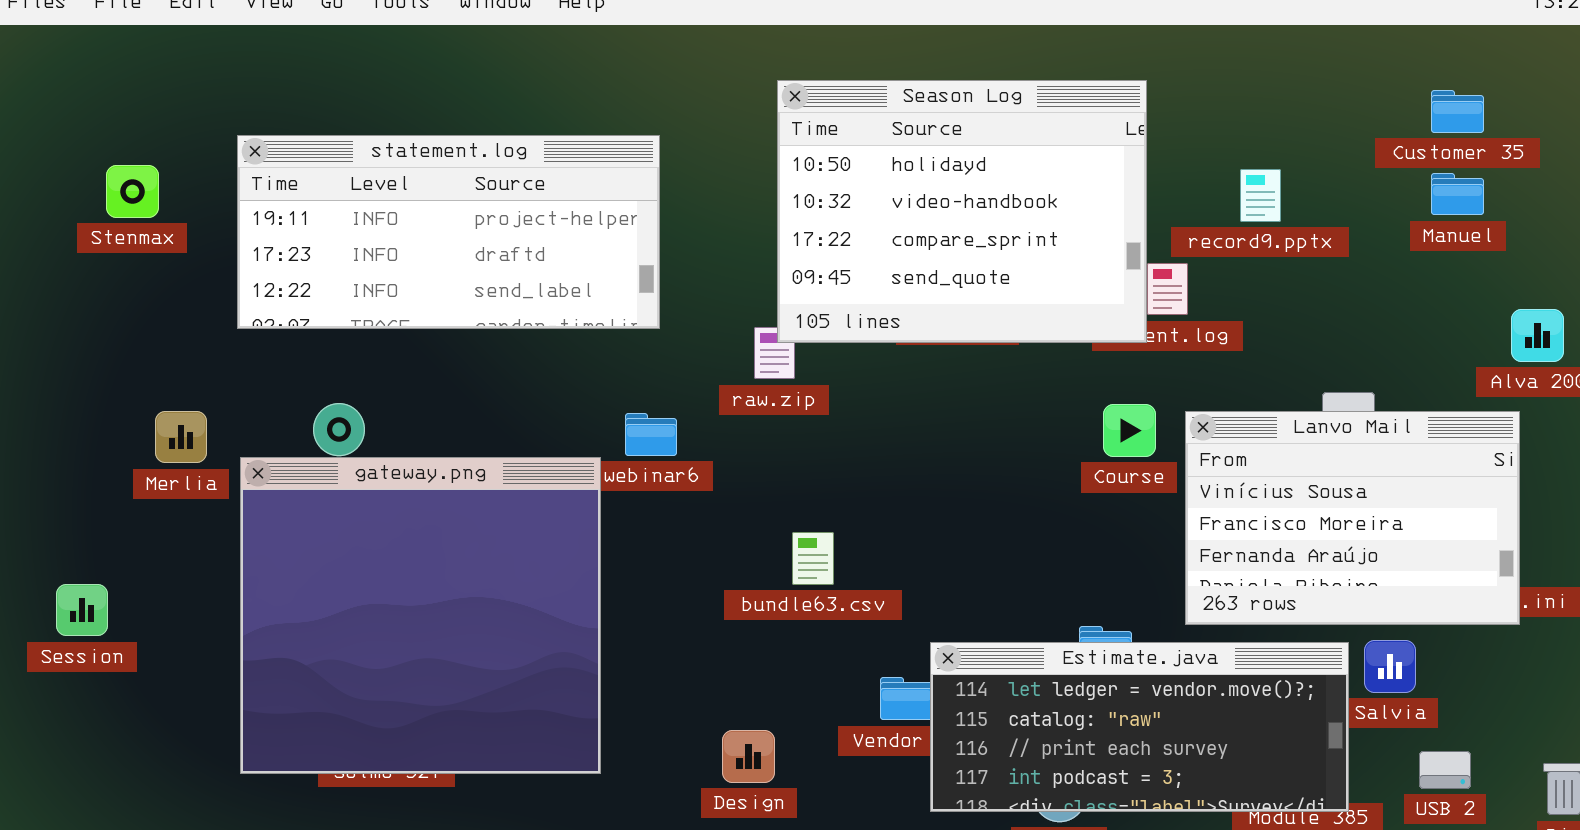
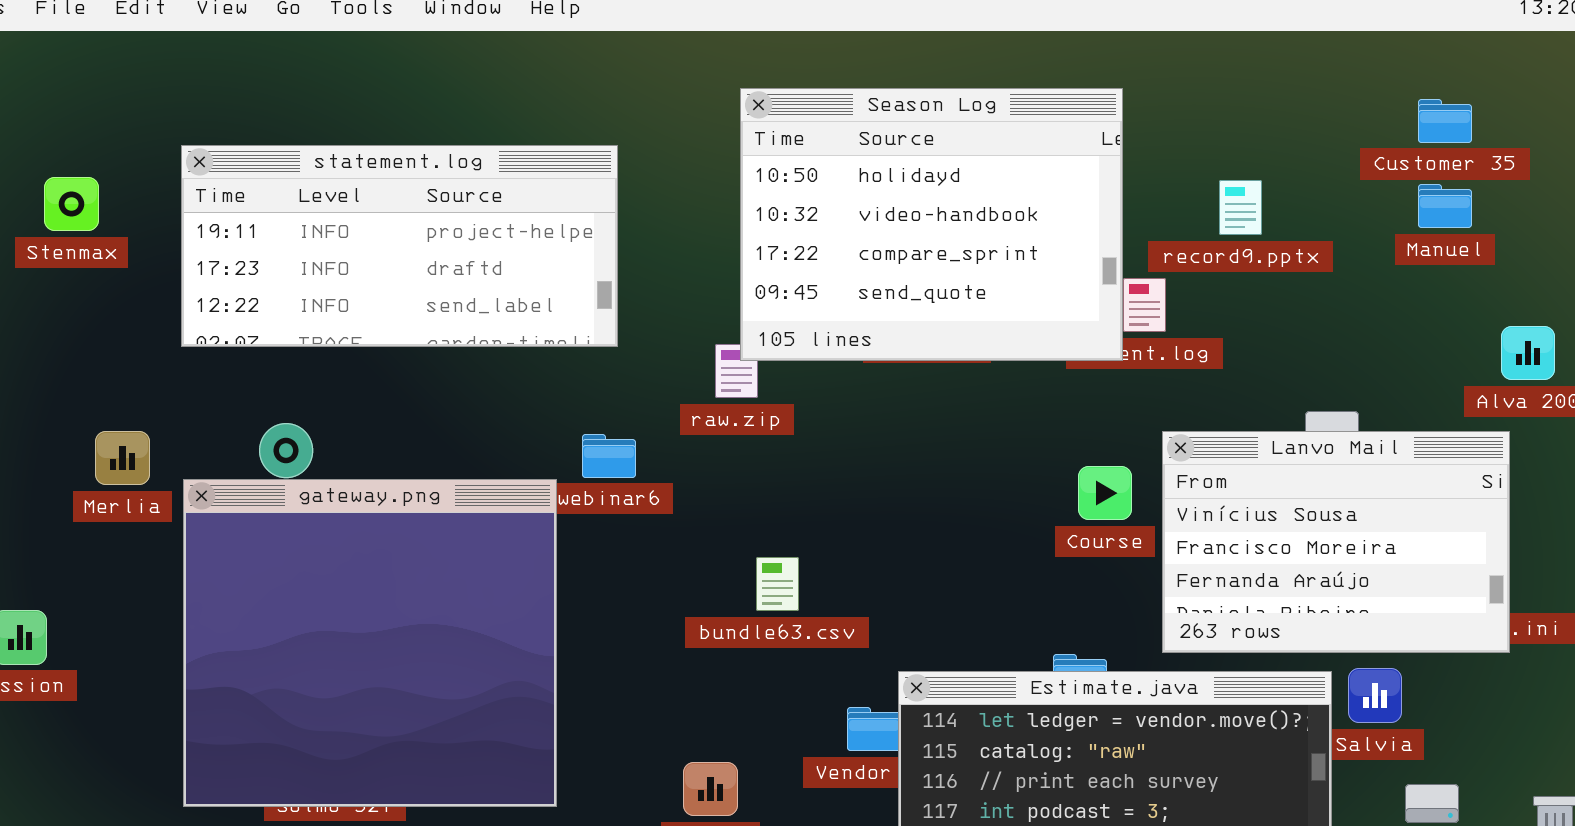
Course: [1103,404,1156,457] -> [1078,466,1132,520], moved

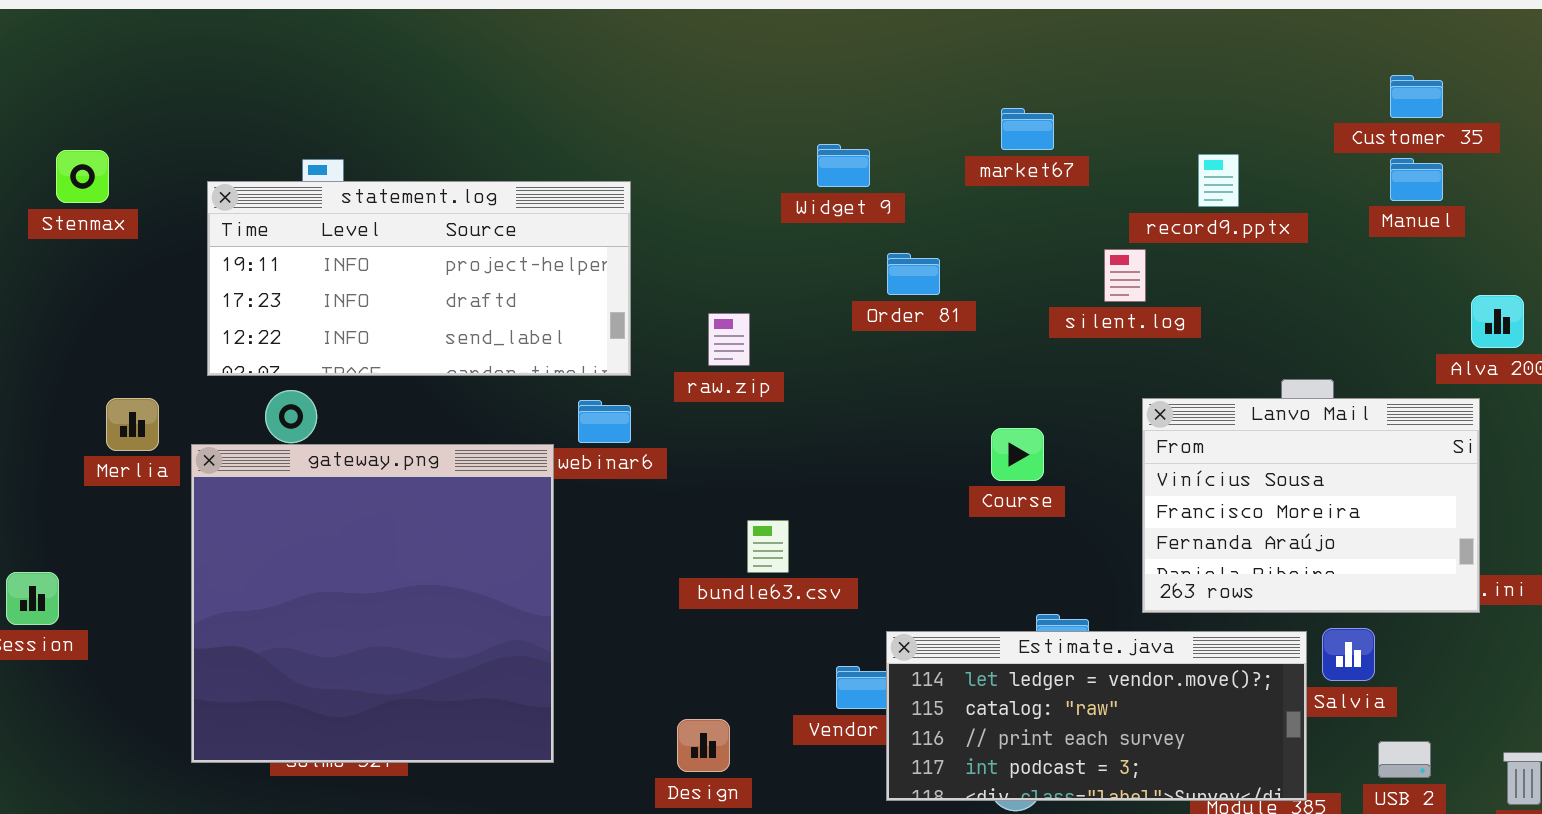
Season Log: [740,88,1123,361] -> none, closed
statement.log: [181,145,618,347] -> [207,181,631,376], moved
Course: [1078,466,1132,520] -> [991,428,1044,481], moved

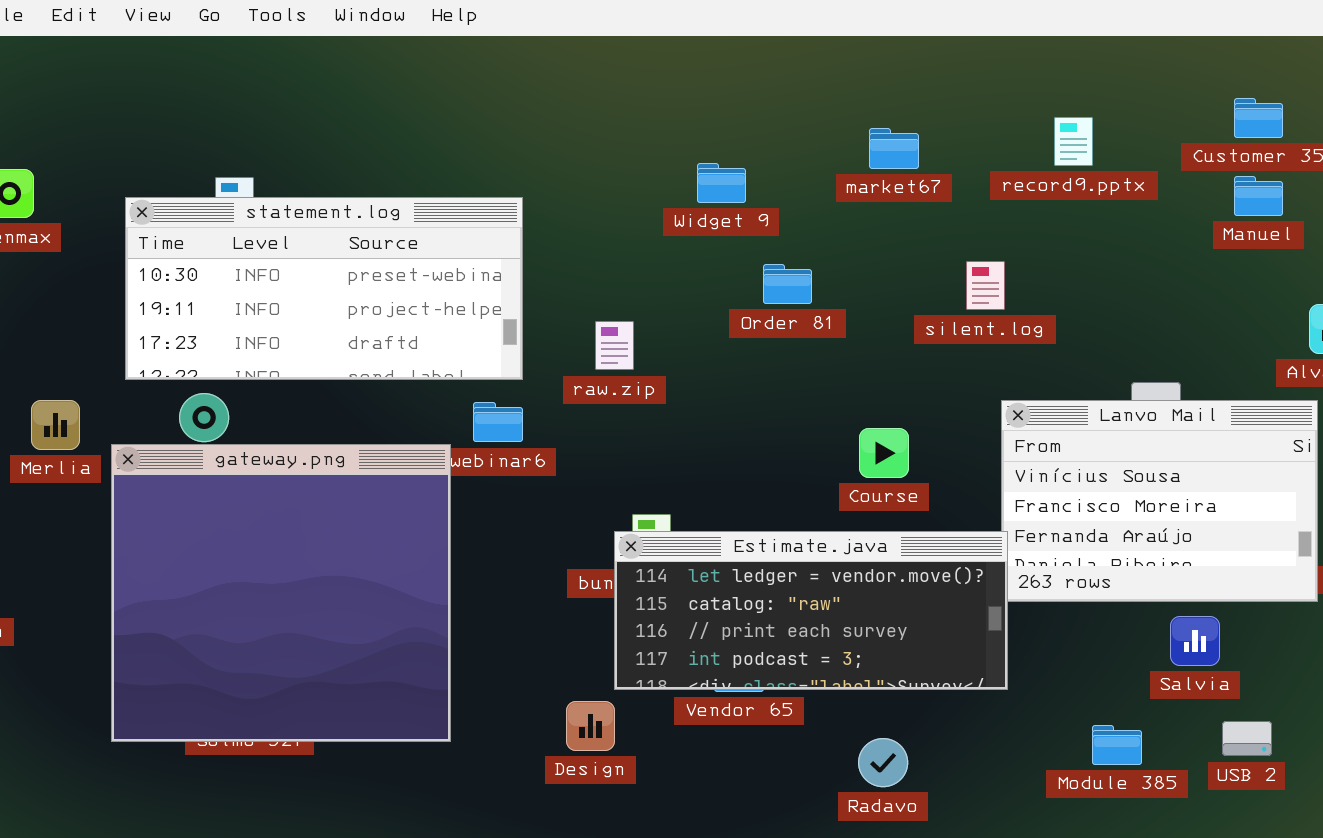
record9.pptx: [1198,154,1239,207] -> [1054,117,1093,166], moved
statement.log: [207,181,631,376] -> [125,197,523,380], scrolled up 1 row
Estimate.java: [886,631,1307,801] -> [614,531,1008,690], moved

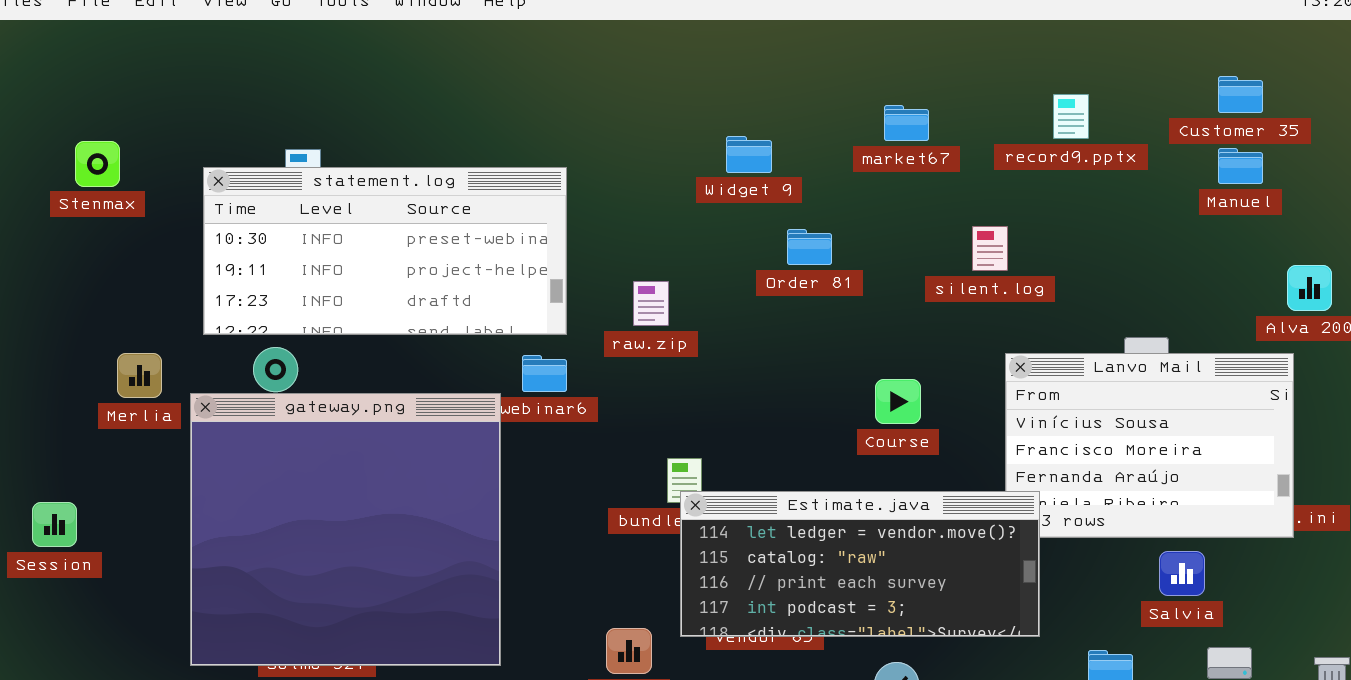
Estimate.java: [614,531,1008,690] -> [680,491,1040,637], moved

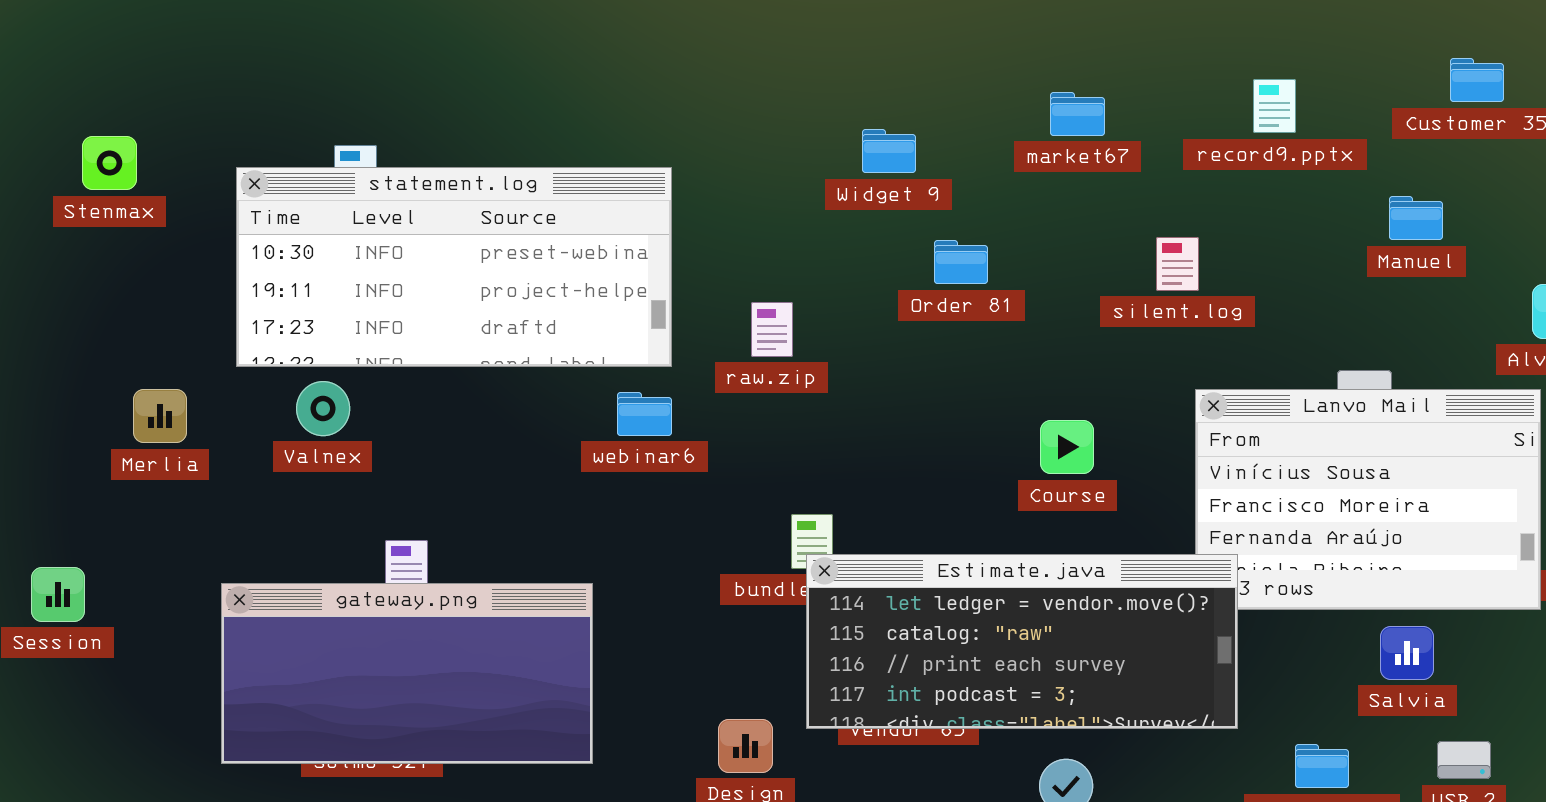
Manuel: [1218,148,1263,184] -> [1389,196,1443,240], moved
gateway.png: [190,393,501,666] -> [221,583,593,764], resized

